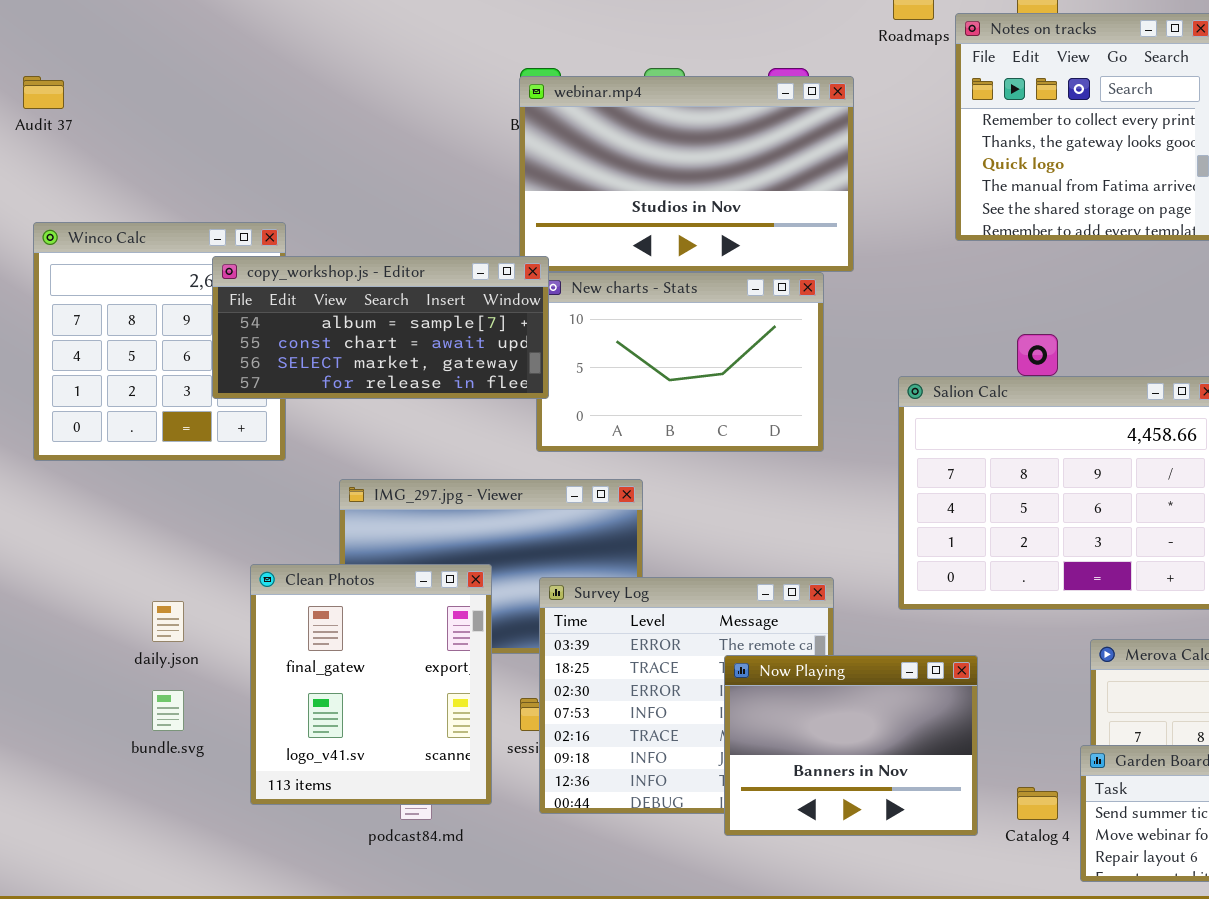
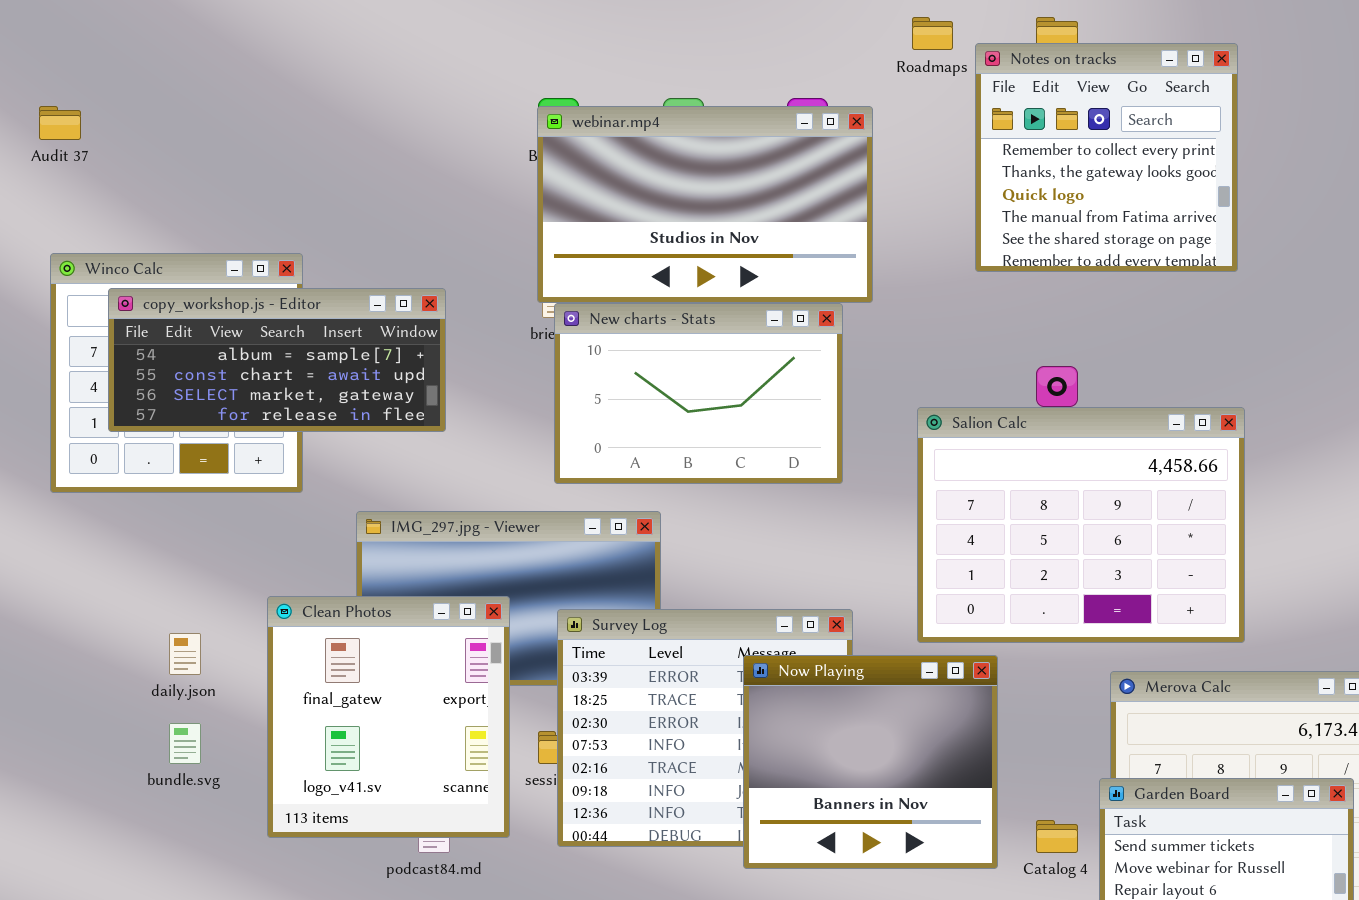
copy_workshop.js - Editor: [212,256,549,399] -> [108,288,446,432], moved
Now Playing: [724,655,978,836] -> [743,655,998,869], resized

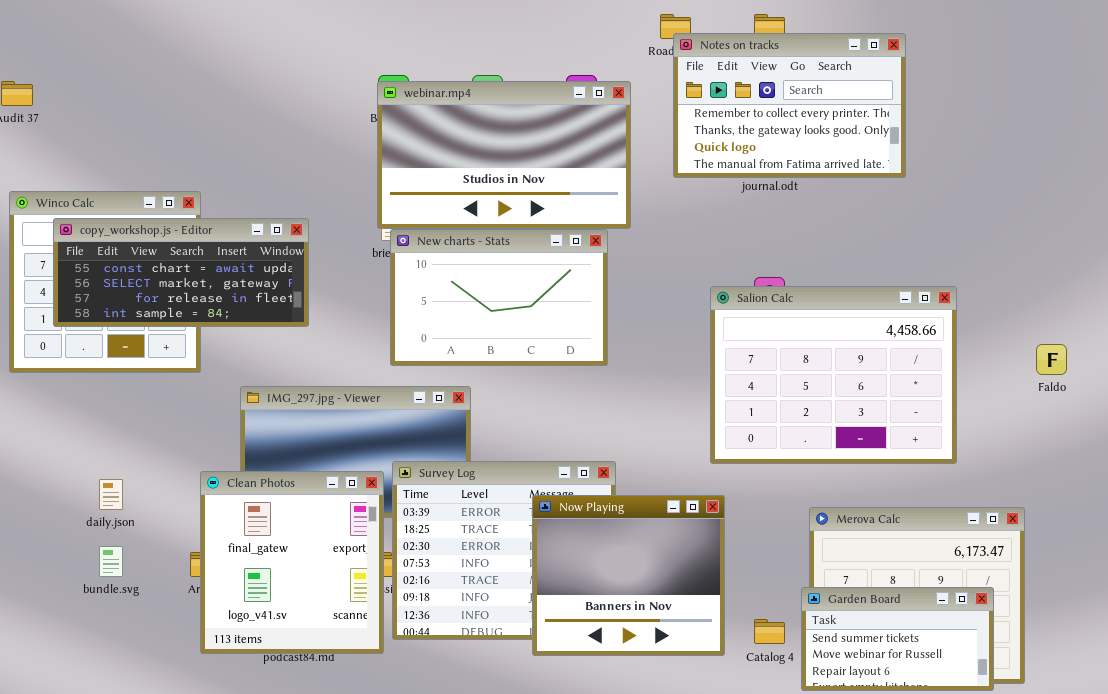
Notes on tracks: [975,43,1238,272] -> [673,33,906,178], resized
copy_workshop.js - Editor: [108,288,446,432] -> [53,218,309,327], scrolled down 1 row
Salion Calc: [917,407,1245,643] -> [710,286,957,464], moved
Clean Photos: [267,596,510,838] -> [200,471,384,654], moved

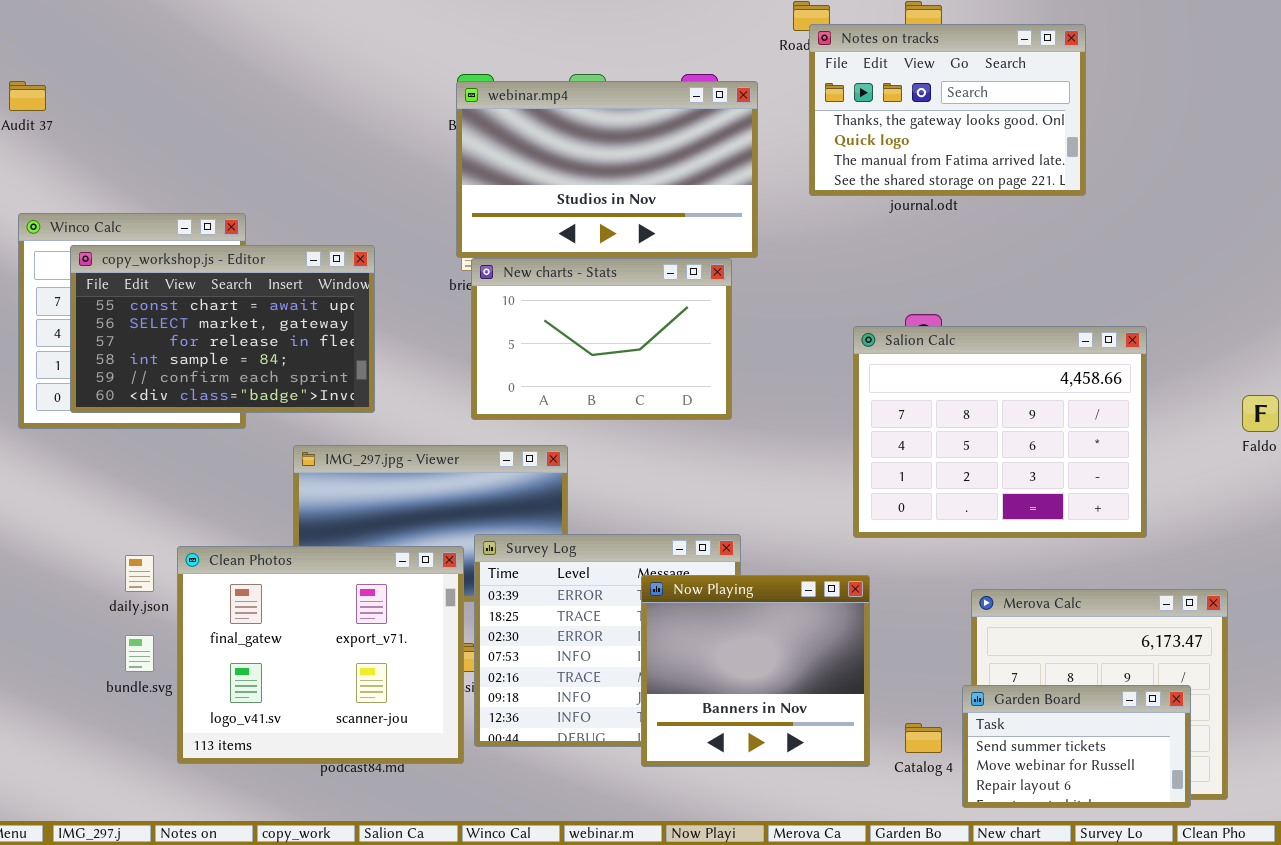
Notes on tracks: [673,33,906,178] -> [809,24,1086,196], scrolled down 1 row
copy_workshop.js - Editor: [53,218,309,327] -> [70,245,375,413], resized
Clean Photos: [200,471,384,654] -> [177,546,464,764], resized

